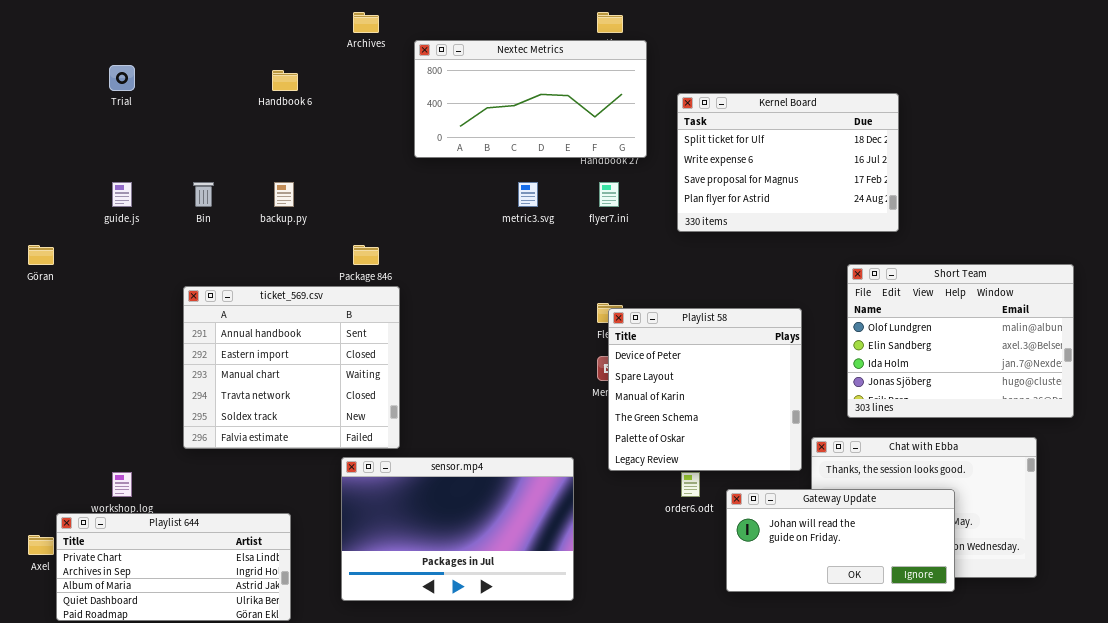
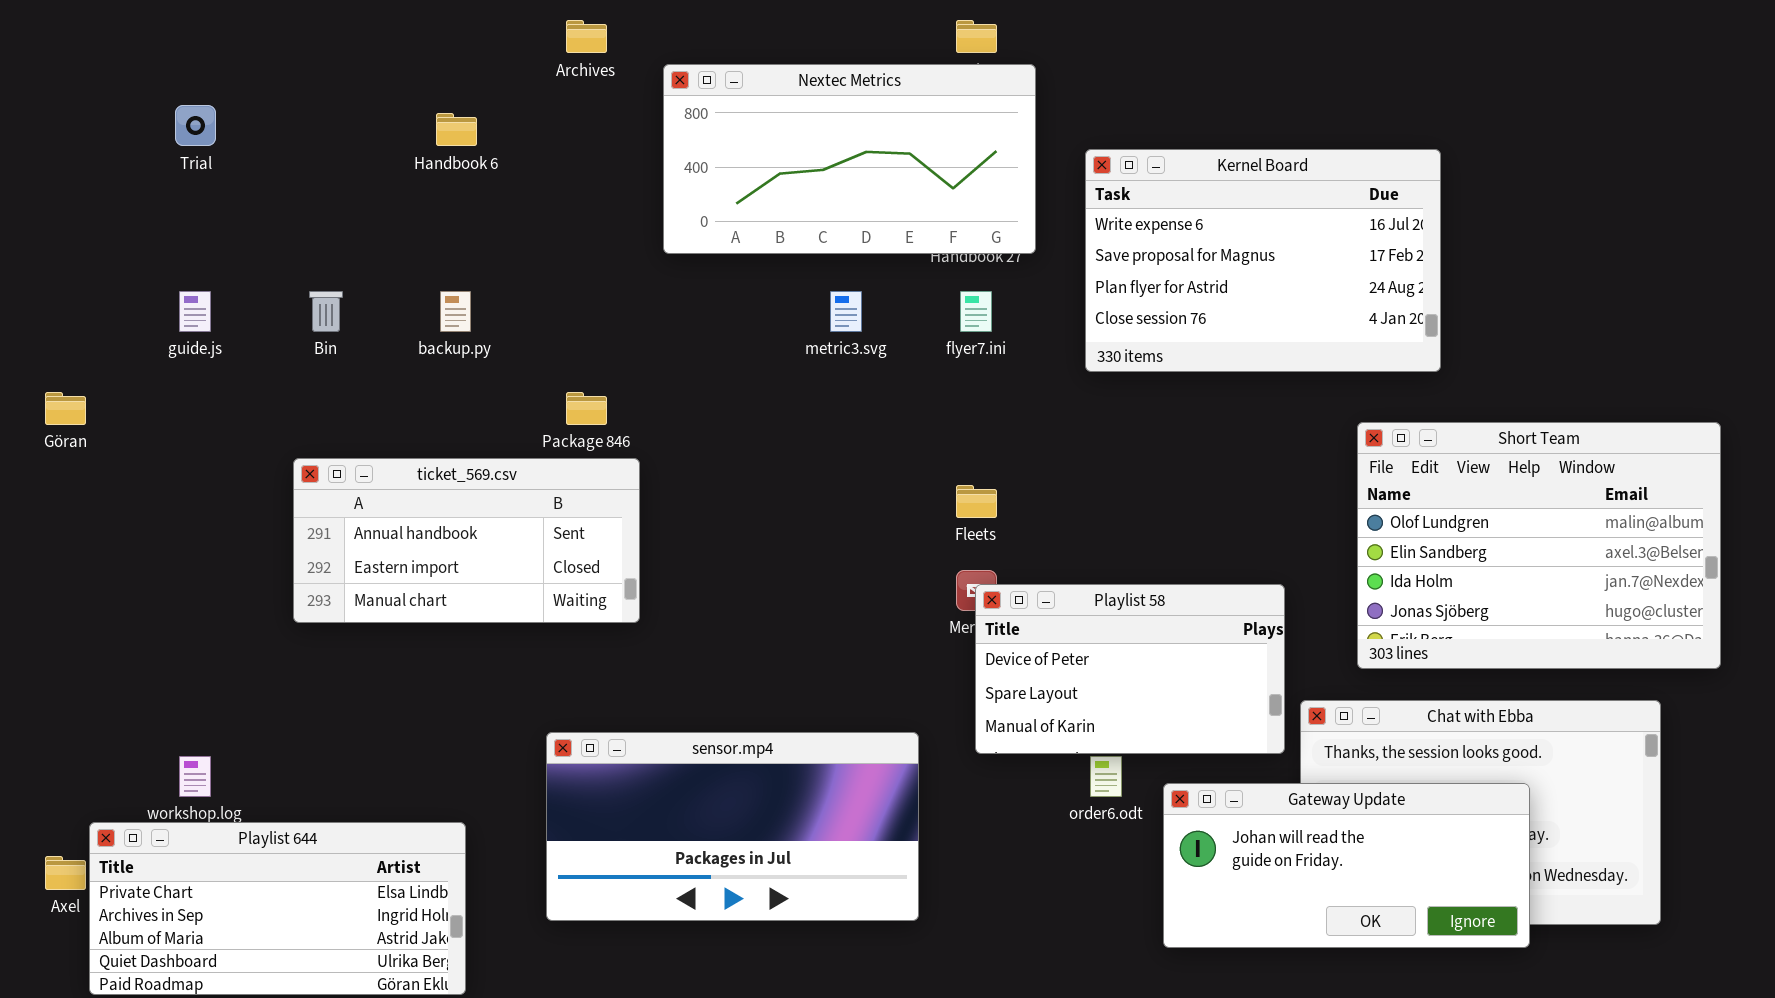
Kernel Board: [677,93,899,232] -> [1085,149,1441,372], scrolled down 1 row
ticket_569.csv: [183,286,400,449] -> [293,458,640,623], resized
Playlist 58: [608,308,802,471] -> [975,584,1285,754], resized
sensor.mp4: [341,457,574,601] -> [546,732,919,921], resized

